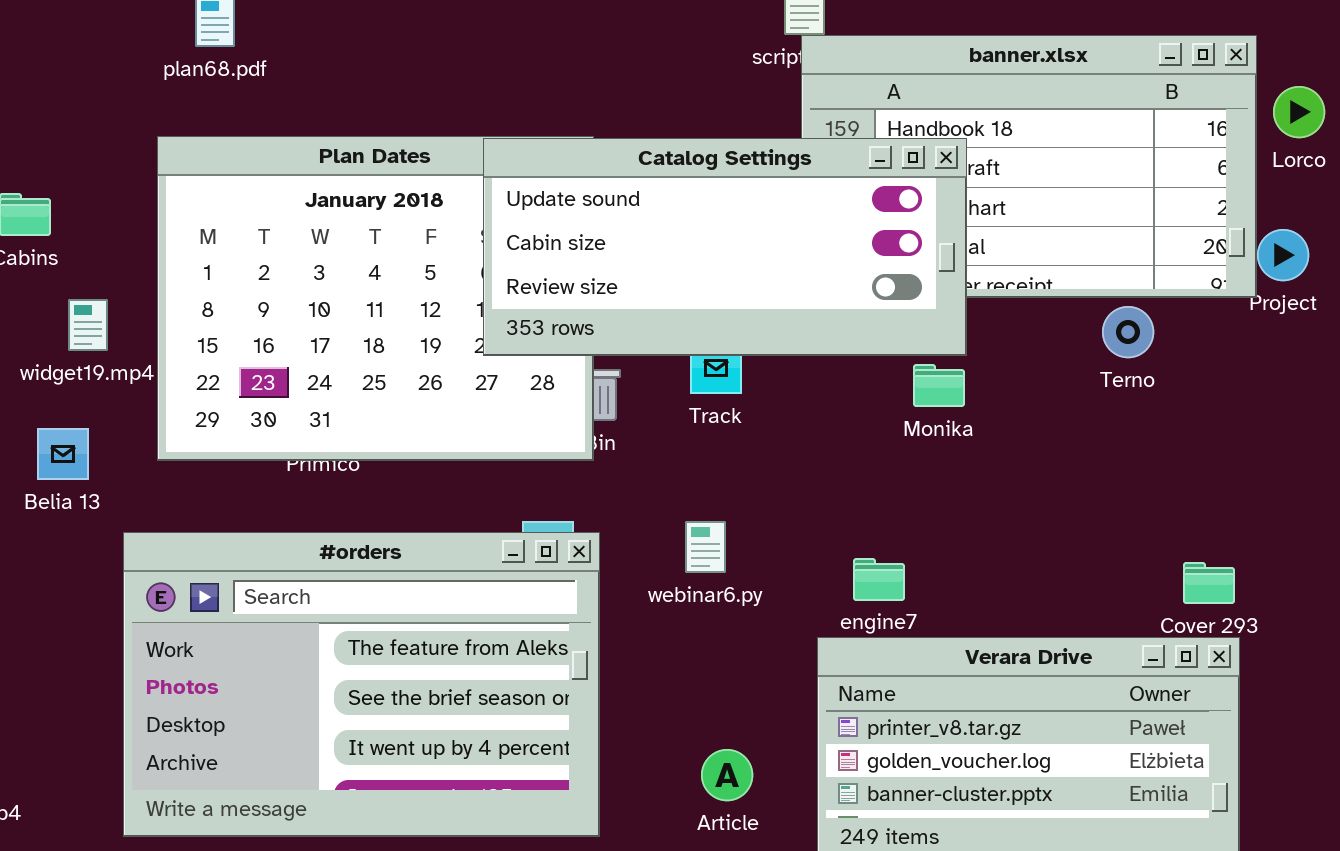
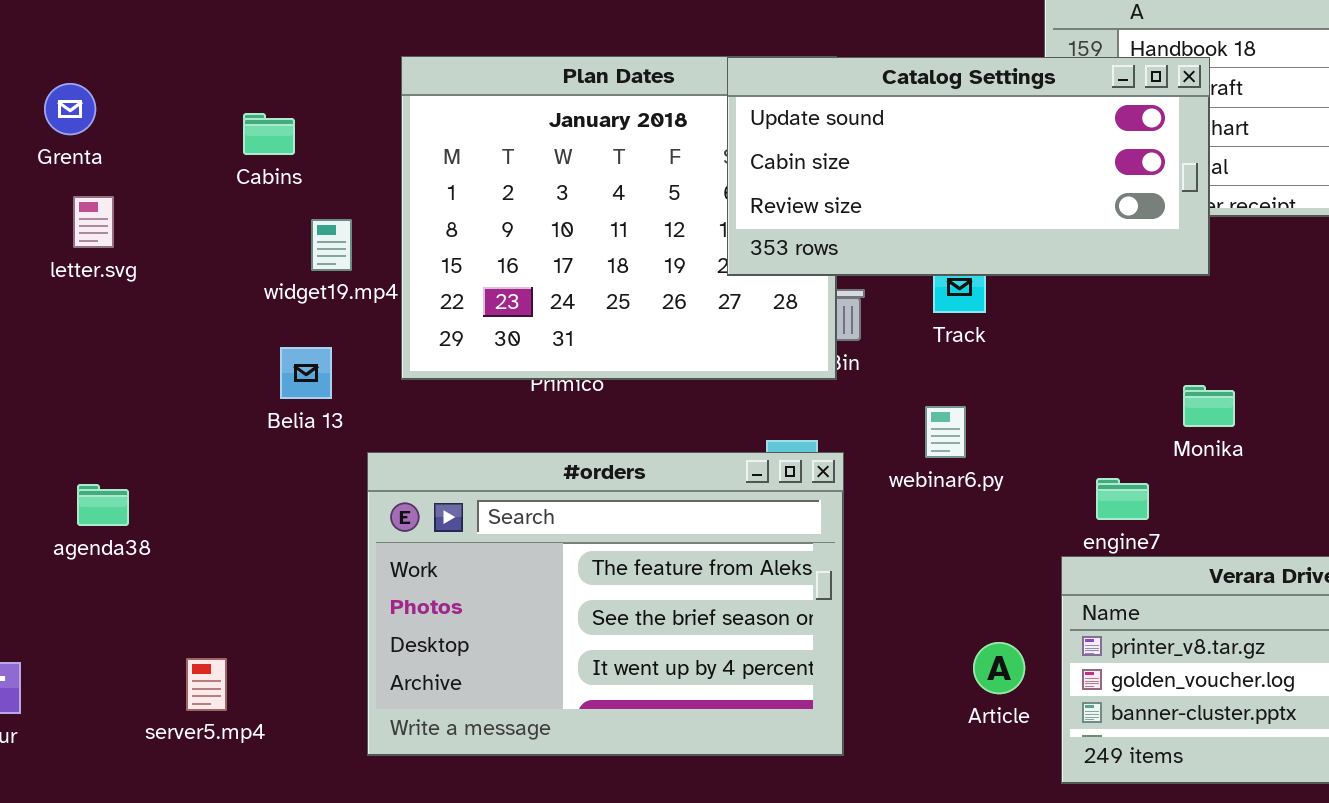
Monika: [913,364,965,407] -> [1183,385,1235,427], moved
webinar6.py: [685,521,726,573] -> [925,406,966,458], moved
Article: [701,749,753,801] -> [973,642,1025,694], moved

